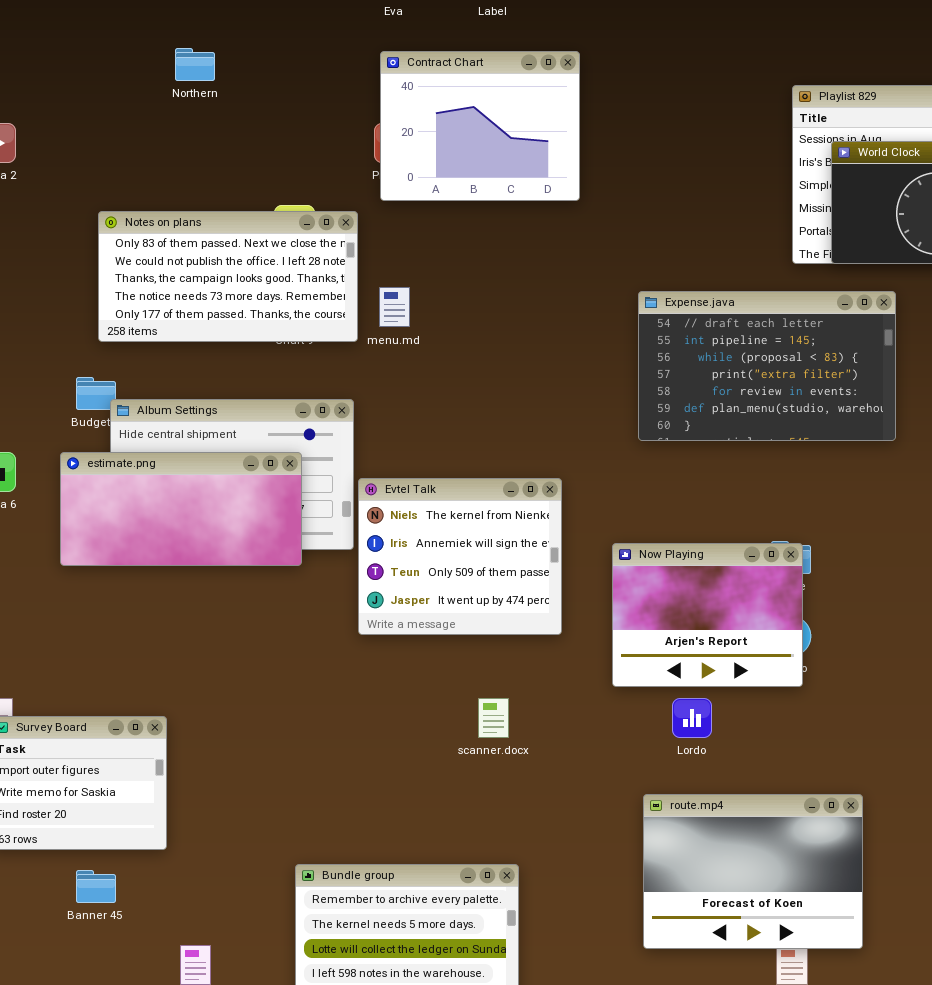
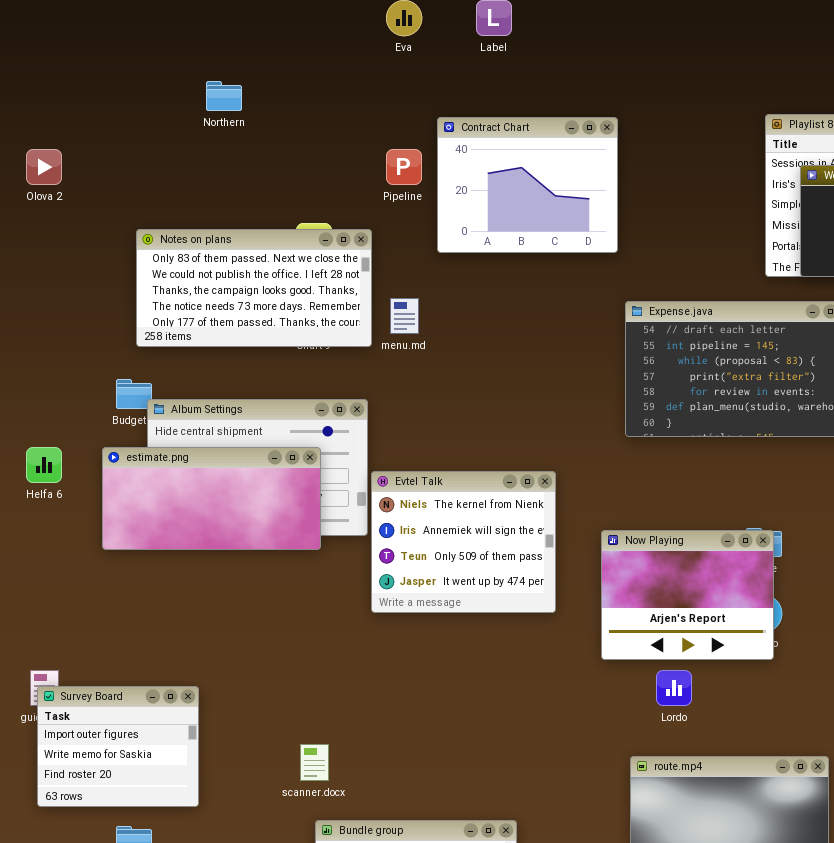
Contract Chart: [380,51,580,201] -> [437,117,618,253], moved
scanner.docx: [478,698,509,738] -> [300,744,329,781], moved

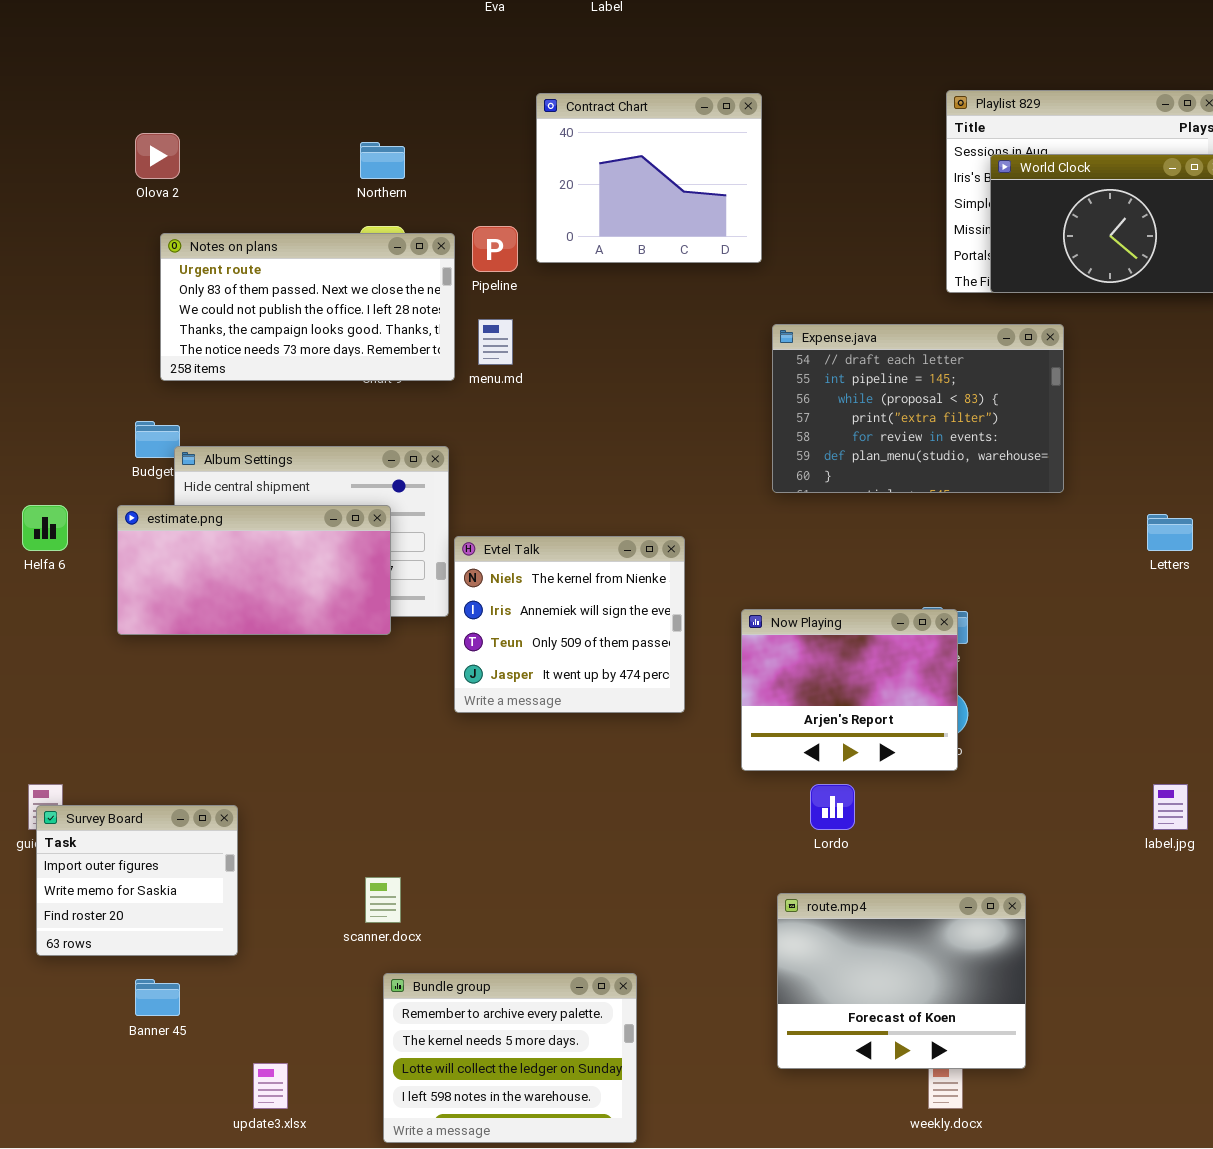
Northern: [206,81,242,111] -> [360,142,405,179], moved
Olova 2: [26,149,62,185] -> [135,133,180,179], moved
Pipeline: [386,149,422,185] -> [472,226,518,272], moved
Notes on plans: [136,229,372,347] -> [160,233,455,381], scrolled up 1 row

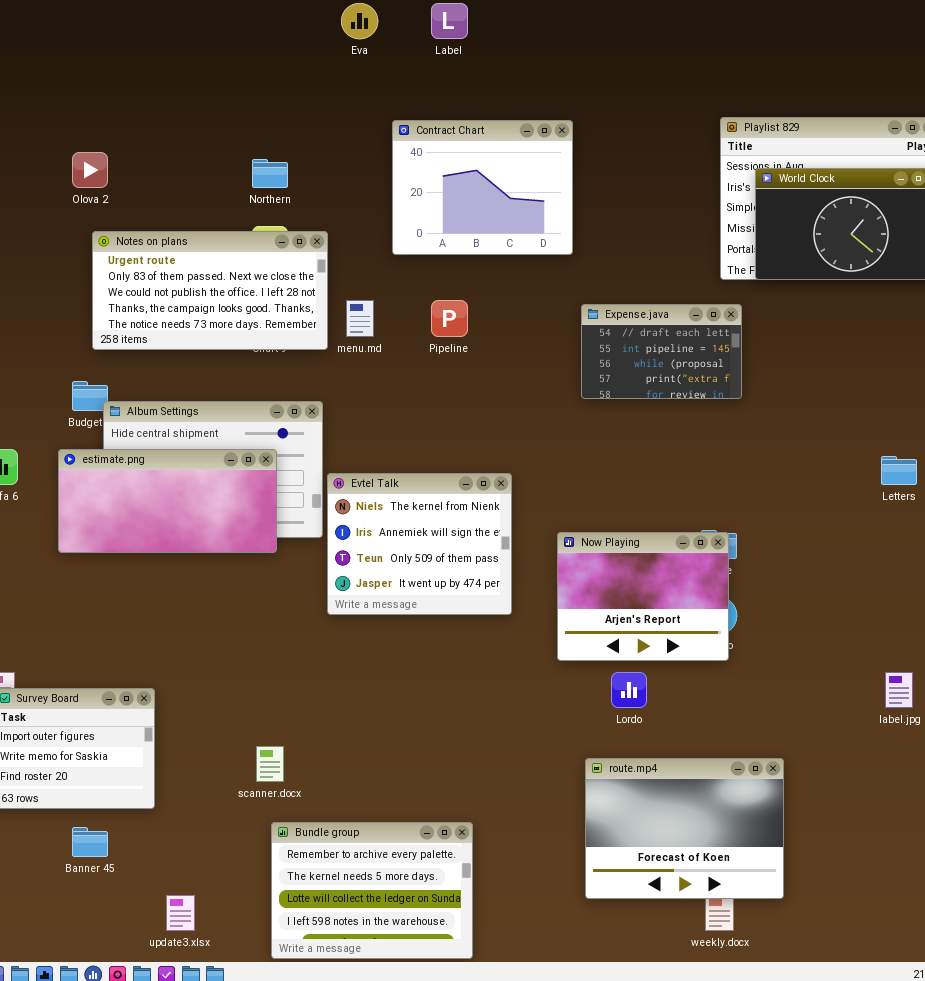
Pipeline: [472,226,518,272] -> [431,300,468,337], moved
Expense.java: [772,324,1064,493] -> [581,304,742,399], resized

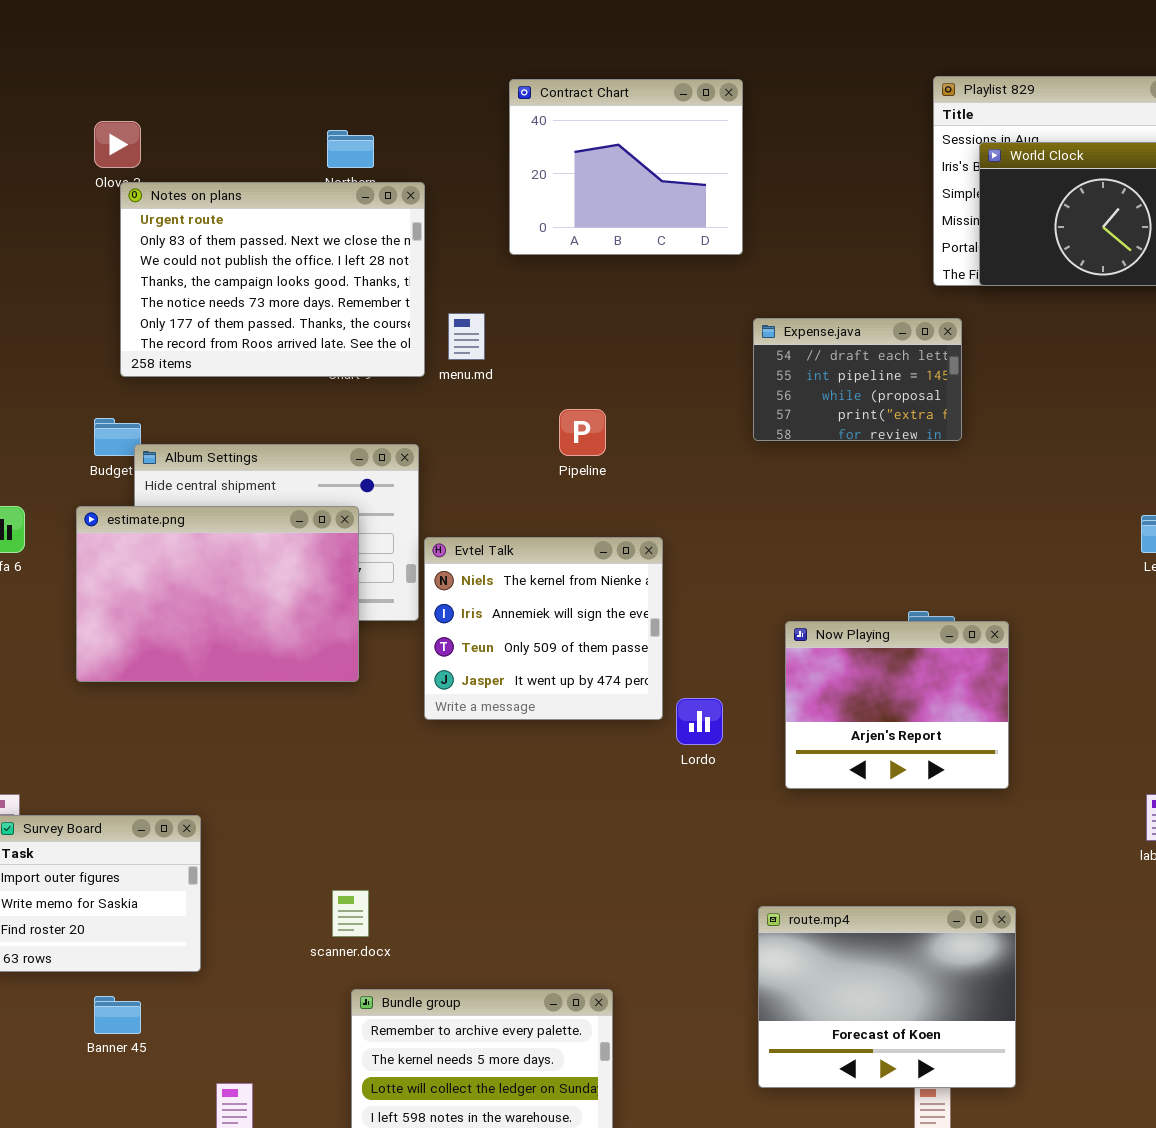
Notes on plans: [92,231,328,350] -> [120,182,425,377], resized
Pipeline: [431,300,468,337] -> [559,409,606,456], moved
estimate.png: [58,449,277,553] -> [76,506,359,682], resized
Now Playing: [557,532,729,661] -> [785,621,1009,789], moved
Lordo: [611,672,647,708] -> [676,698,723,745], moved

